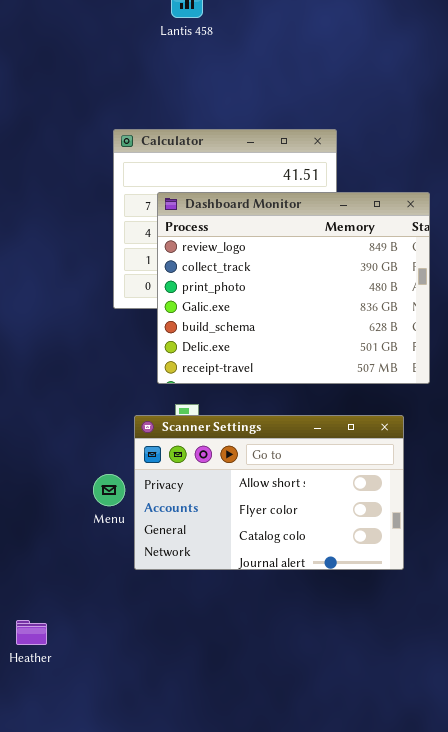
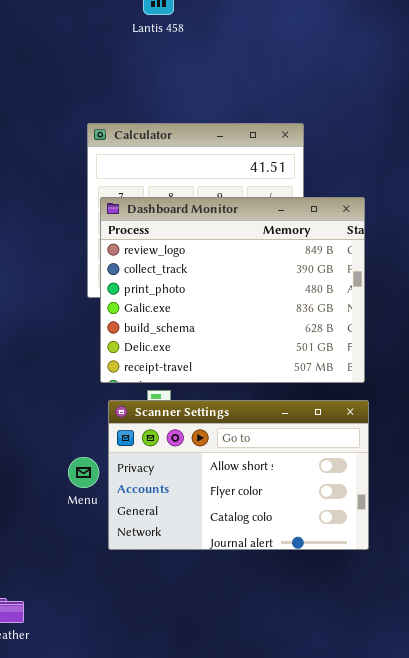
Dashboard Monitor: [157,192,430,384] -> [100,197,365,383], moved

